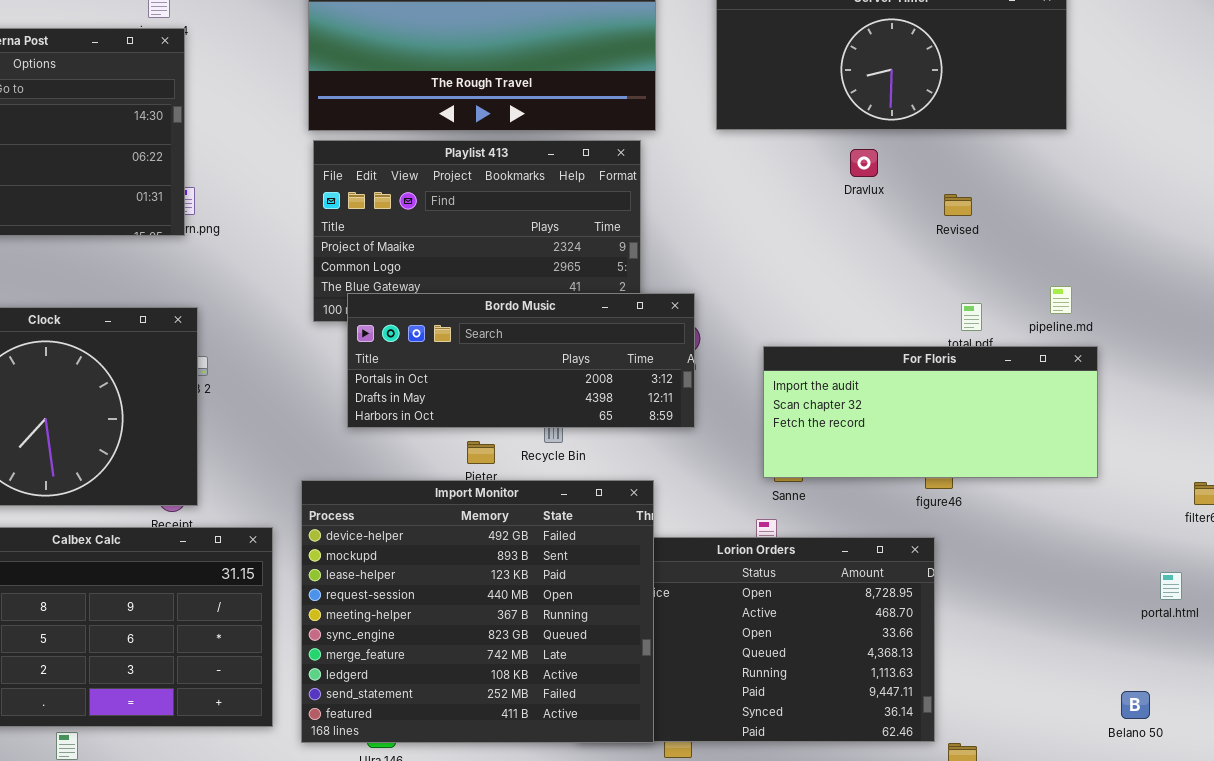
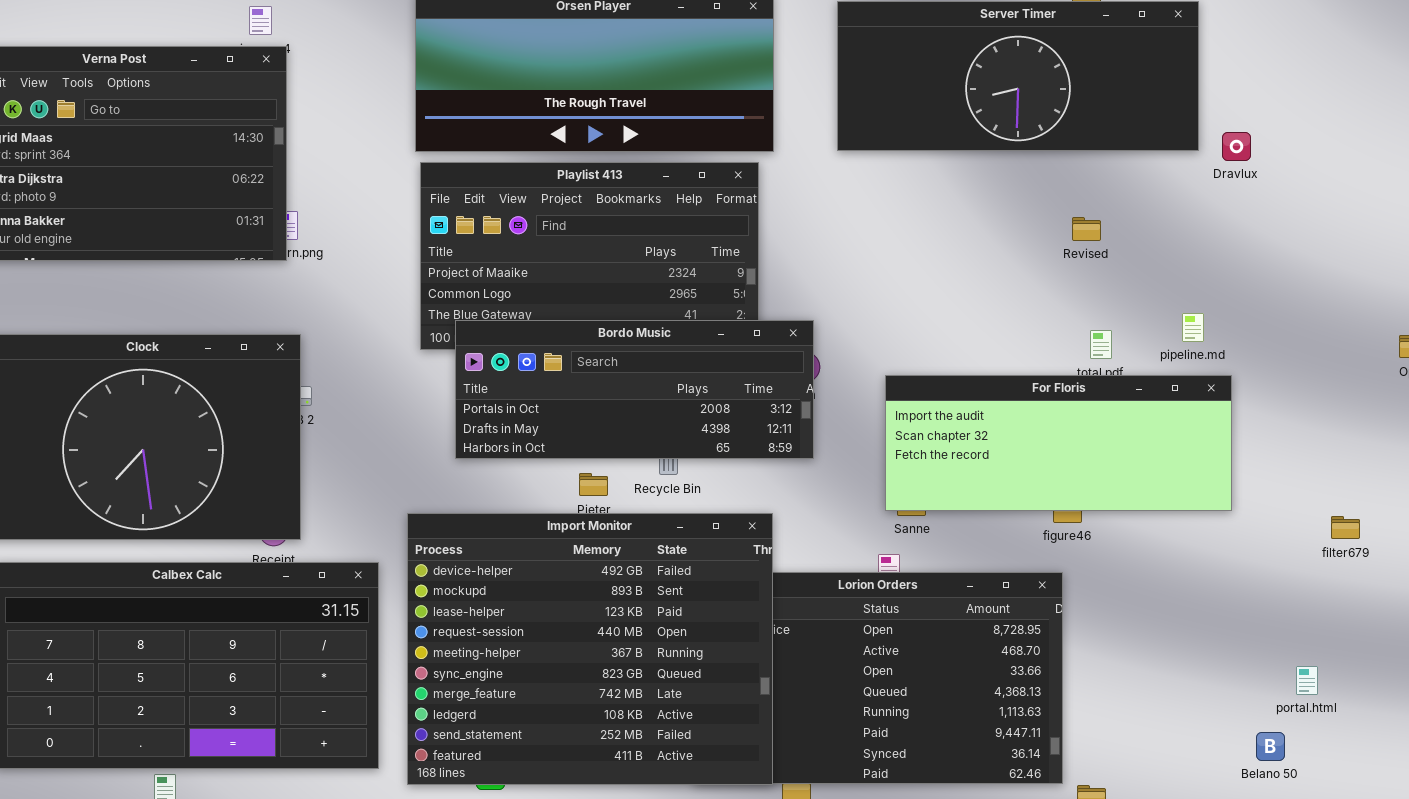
Dravlux: [850,149,878,177] -> [1222,132,1251,161], moved
portal.html: [1160,572,1182,600] -> [1296,666,1318,695], moved

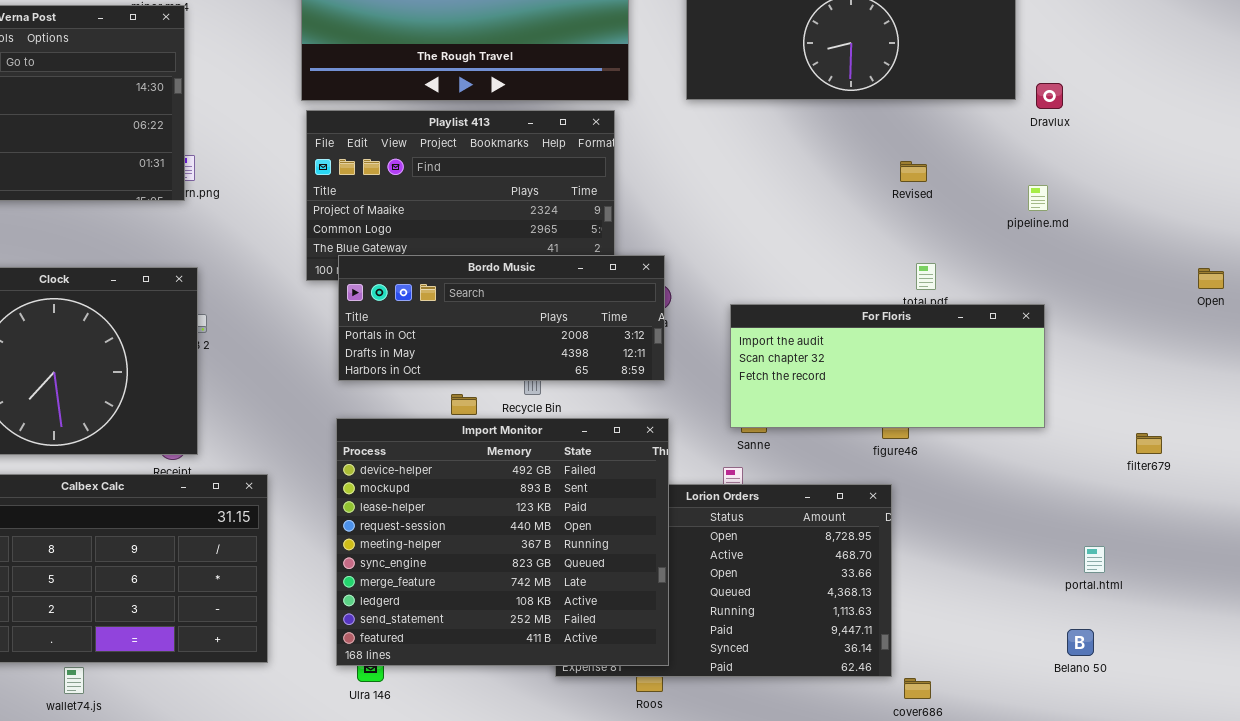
pipeline.md: [1182,313,1204,342] -> [1028,185,1048,211], moved
Import Monitor: [407,513,773,785] -> [336,418,669,666], moved
portal.html: [1296,666,1318,695] -> [1084,546,1105,573], moved

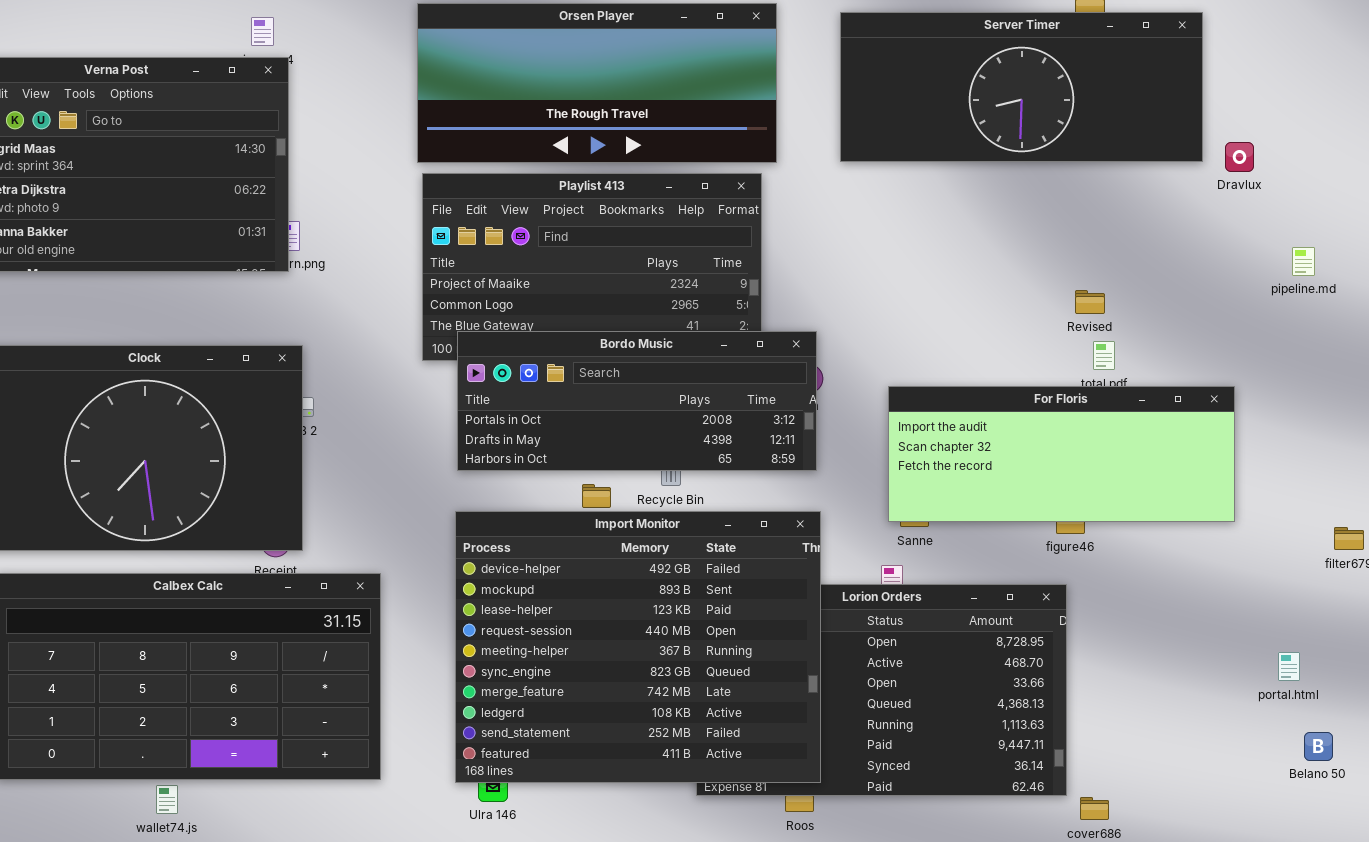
Revised: [900,161,927,182] -> [1075,290,1105,314], moved
pipeline.md: [1028,185,1048,211] -> [1292,247,1315,276], moved
Belano 50: [1067,629,1094,656] -> [1304,732,1333,761], moved

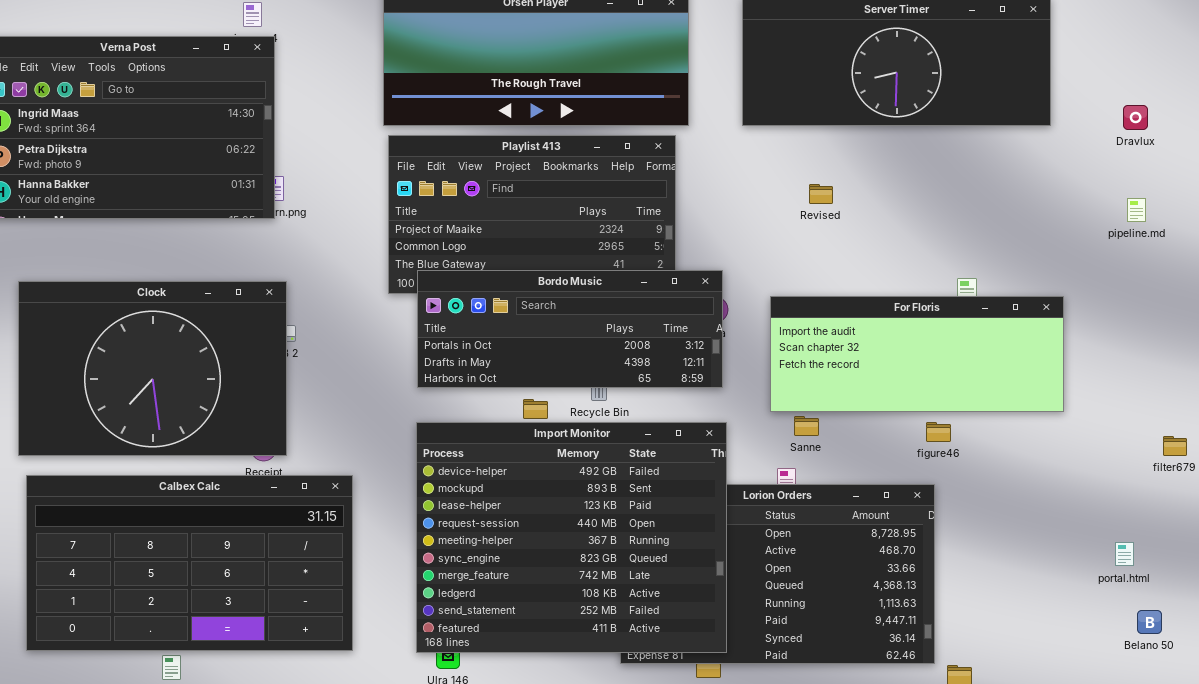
Dravlux: [1225,142,1254,172] -> [1123,105,1148,130], moved
Revised: [1075,290,1105,314] -> [809,184,833,204], moved
For Floris: [888,386,1235,522] -> [770,296,1064,412], moved

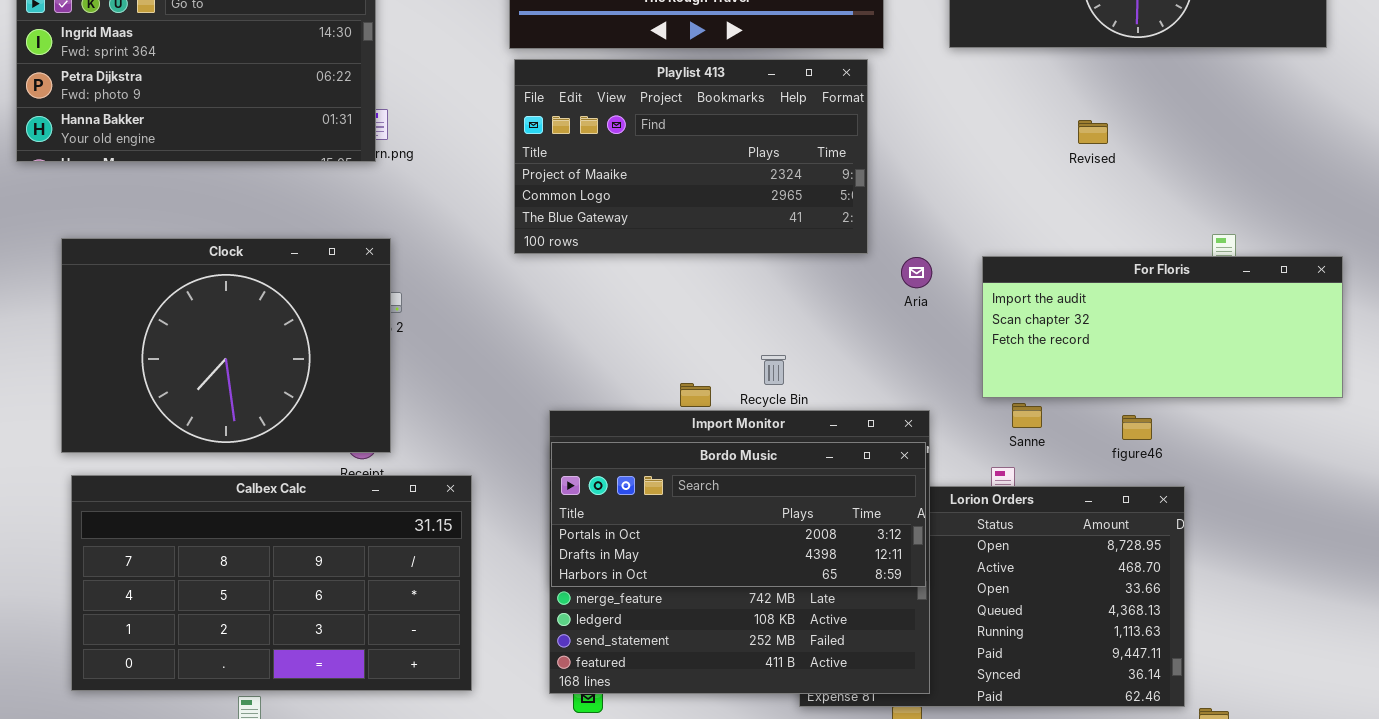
Revised: [809,184,833,204] -> [1078,120,1108,144], moved
Bordo Music: [417,270,723,388] -> [551,442,926,587], moved
figure46: [926,422,951,442] -> [1122,415,1152,440], moved

